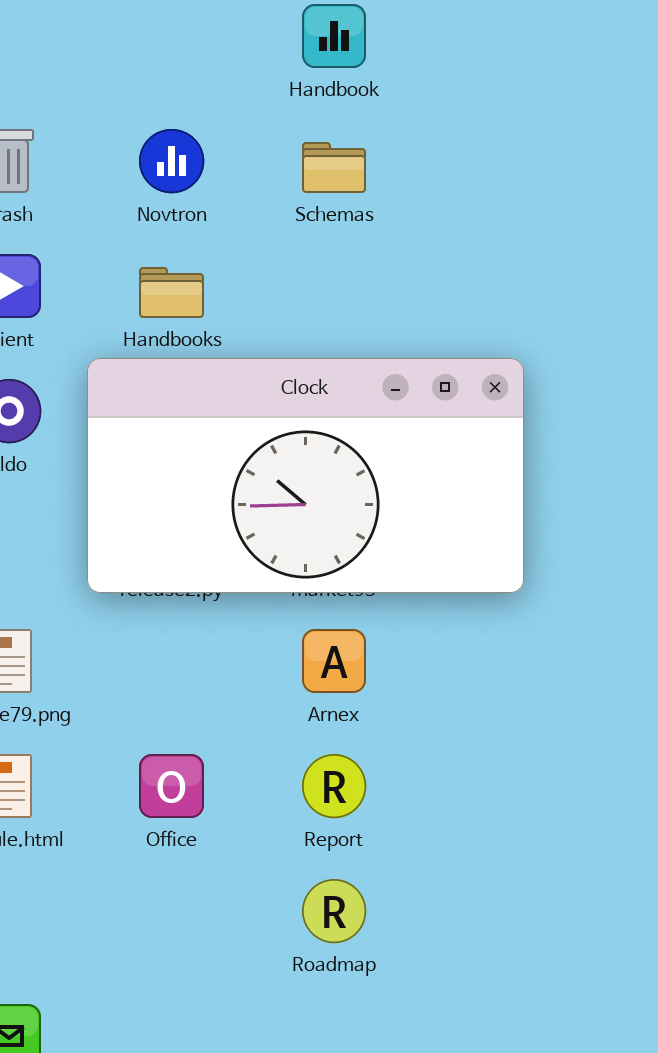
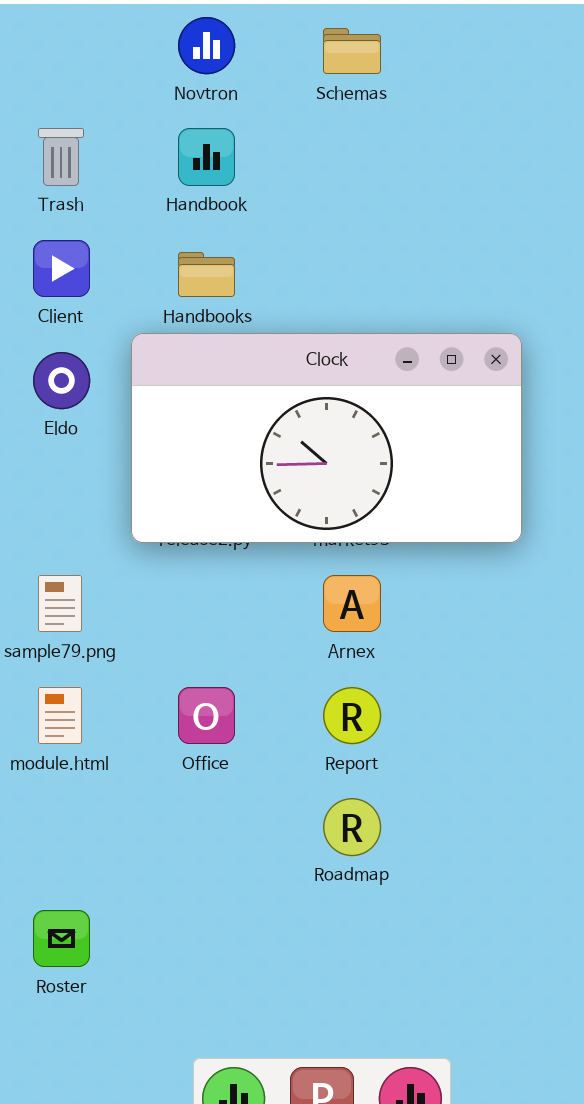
Handbook: [302,4,366,68] -> [178,128,235,186], moved
Novtron: [139,129,204,193] -> [178,17,235,74], moved
Schemas: [302,142,366,193] -> [323,28,381,74], moved

